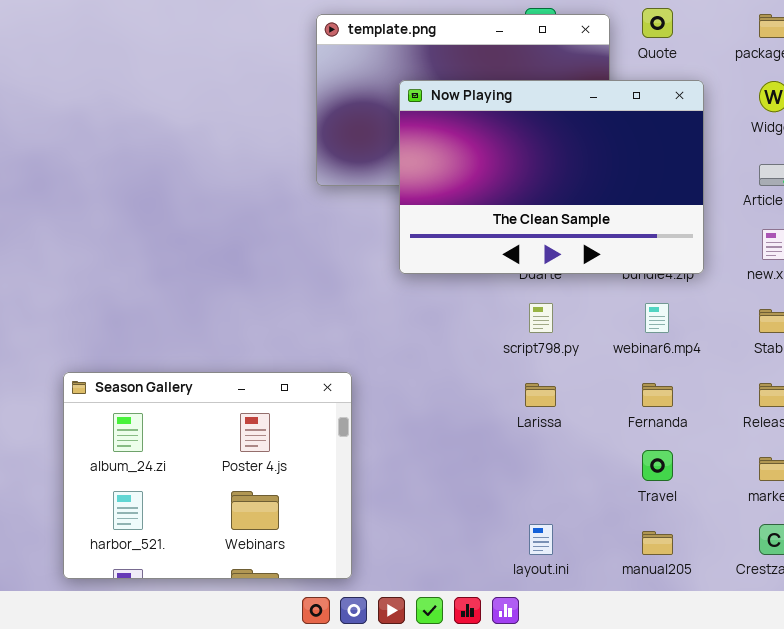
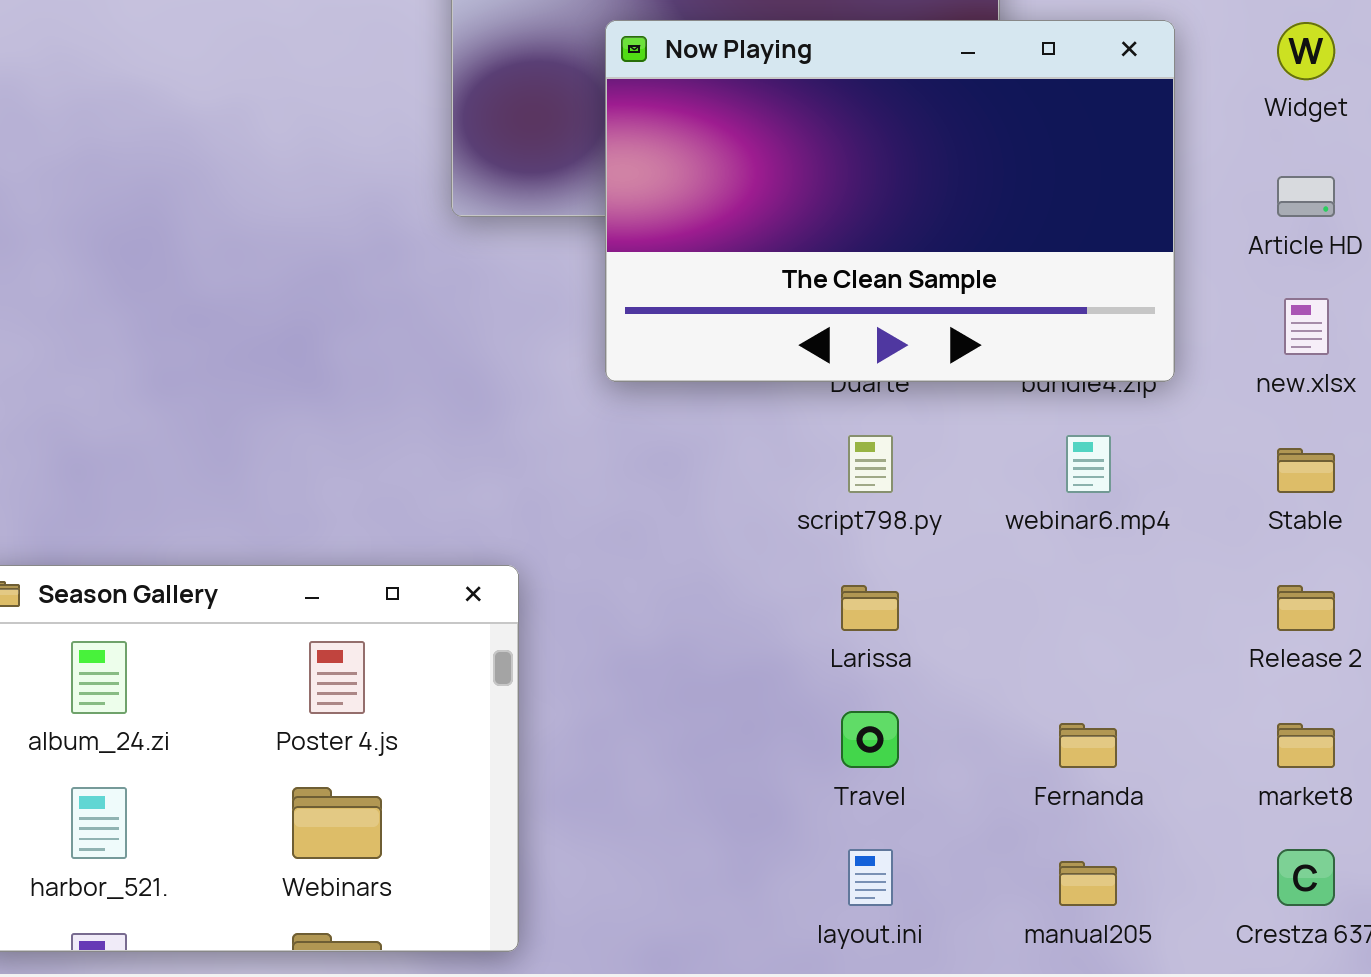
Fernanda: [642,383,673,407] -> [1059,723,1117,768], moved
Travel: [642,450,673,481] -> [841,711,899,768], moved

